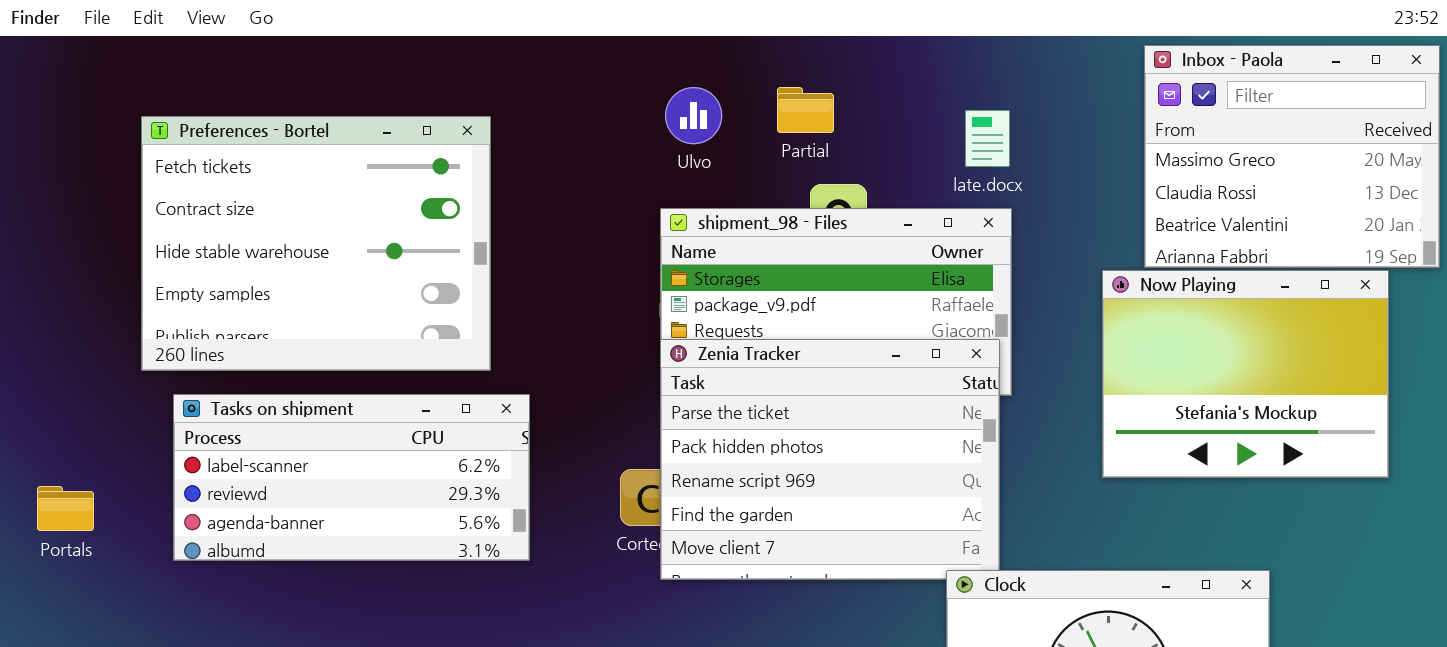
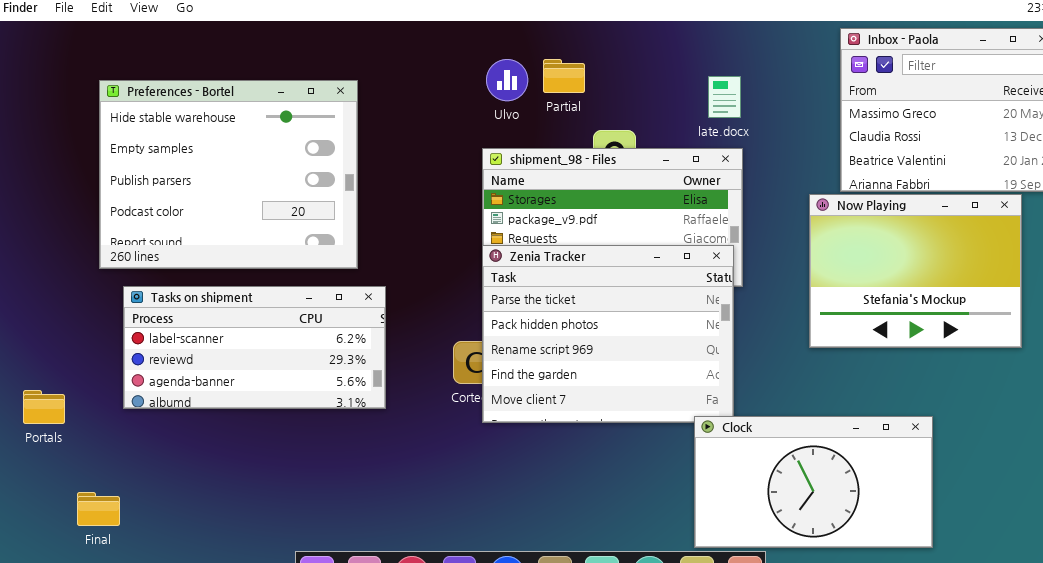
Partial: [777,87,834,133] -> [543,59,585,93], moved
Preferences - Bortel: [141,116,491,371] -> [99,80,358,269], scrolled down 2 rows
Portals: [37,486,94,531] -> [23,390,65,424], moved

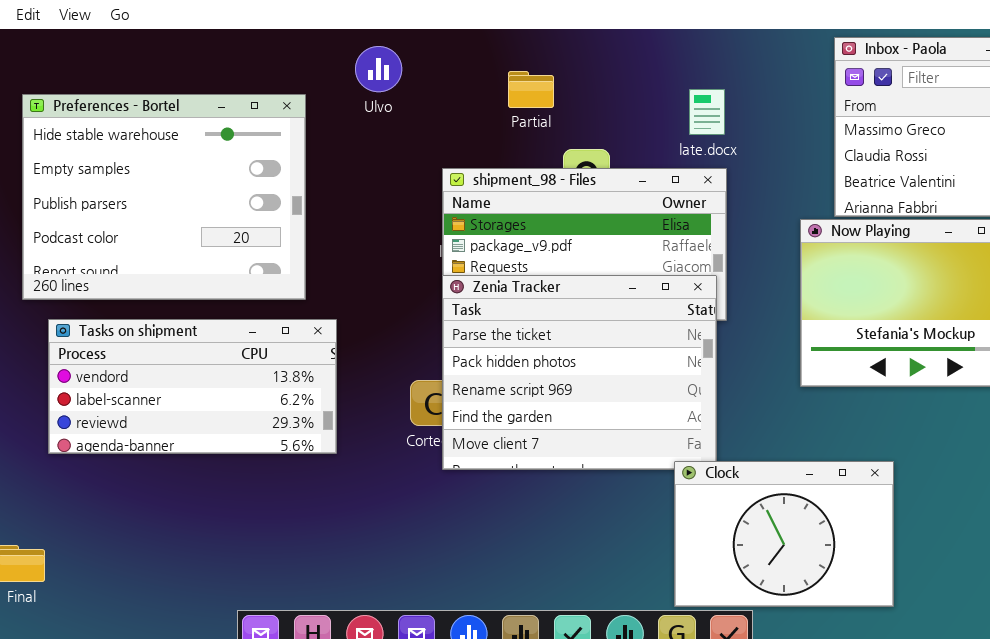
Ulvo: [486,59,528,101] -> [355,46,402,92], moved
Tasks on shipment: [123,286,386,409] -> [48,319,337,454], scrolled up 1 row
Clock: [694,416,933,548] -> [674,461,894,607], resized

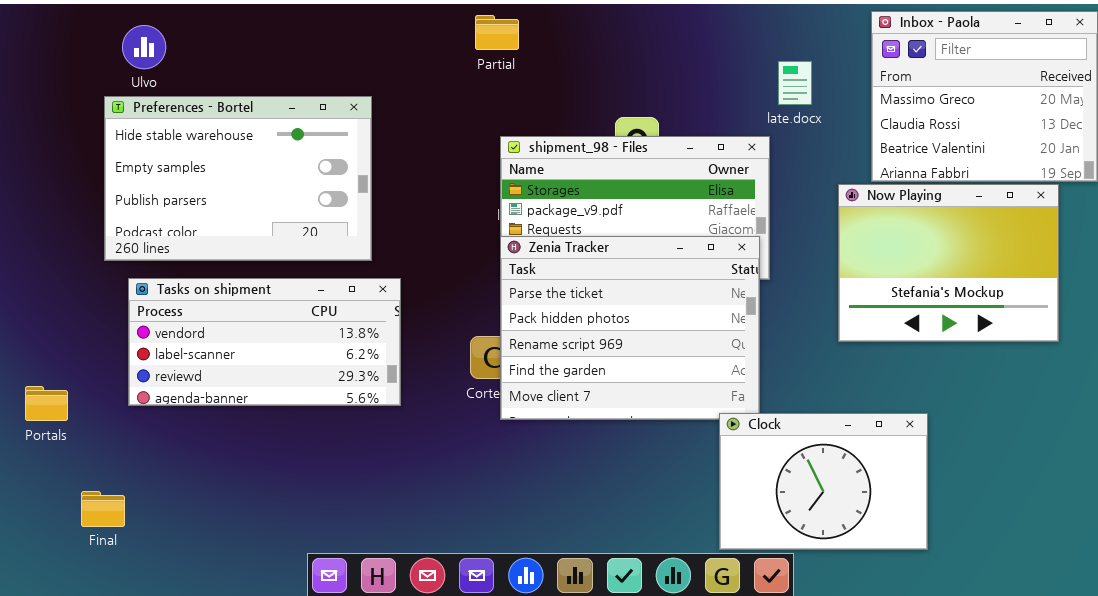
Ulvo: [355,46,402,92] -> [122,25,166,69], moved
Partial: [508,71,554,108] -> [475,15,519,50], moved
late.docx: [689,89,725,135] -> [778,61,812,105], moved
Preferences - Bortel: [22,94,306,300] -> [104,96,372,261], resized

